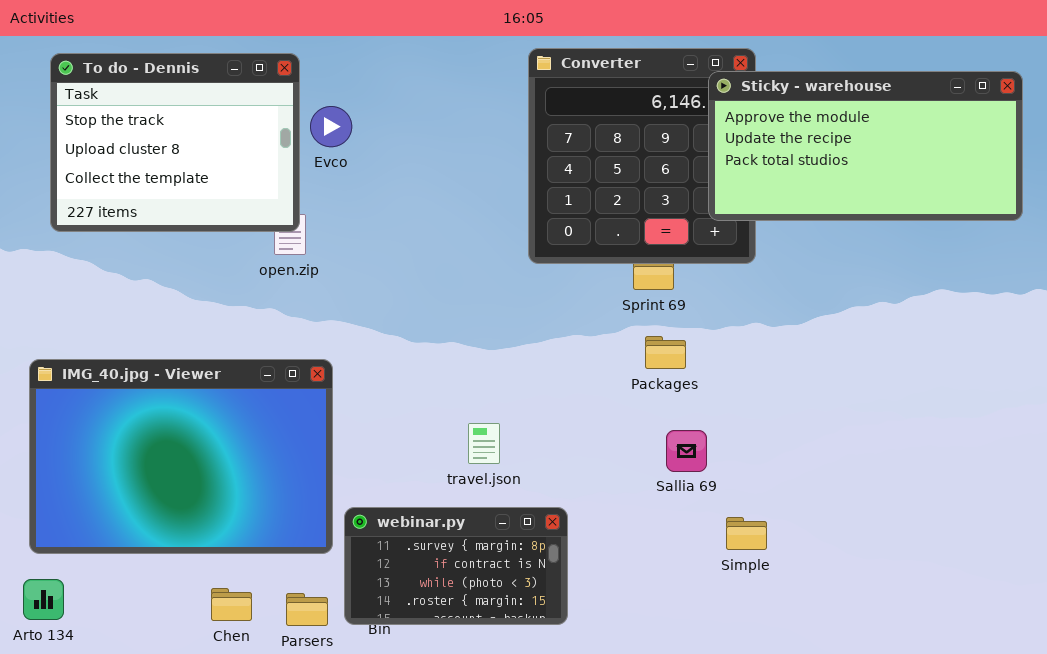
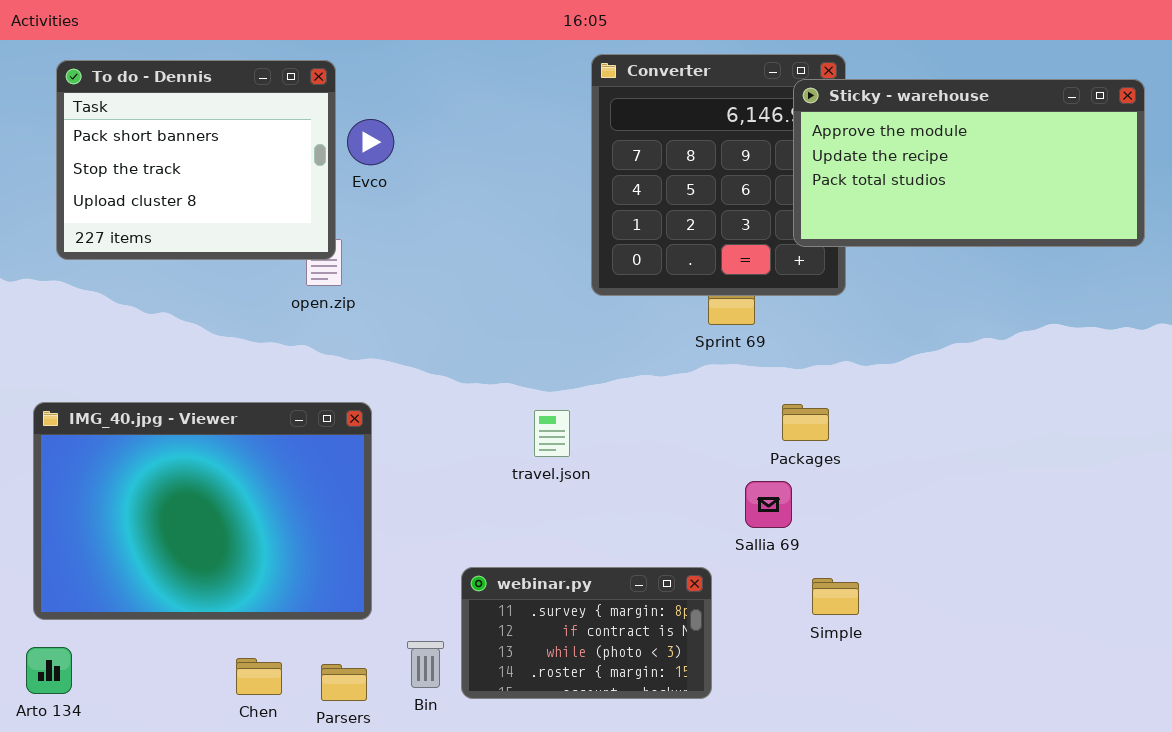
To do - Dennis: [50,53,300,232] -> [56,60,336,260], scrolled up 1 row
Packages: [645,336,686,369] -> [782,404,829,441], moved
travel.json: [468,423,500,464] -> [534,410,570,457], moved
webinar.py: [344,507,568,625] -> [461,567,712,699], moved

